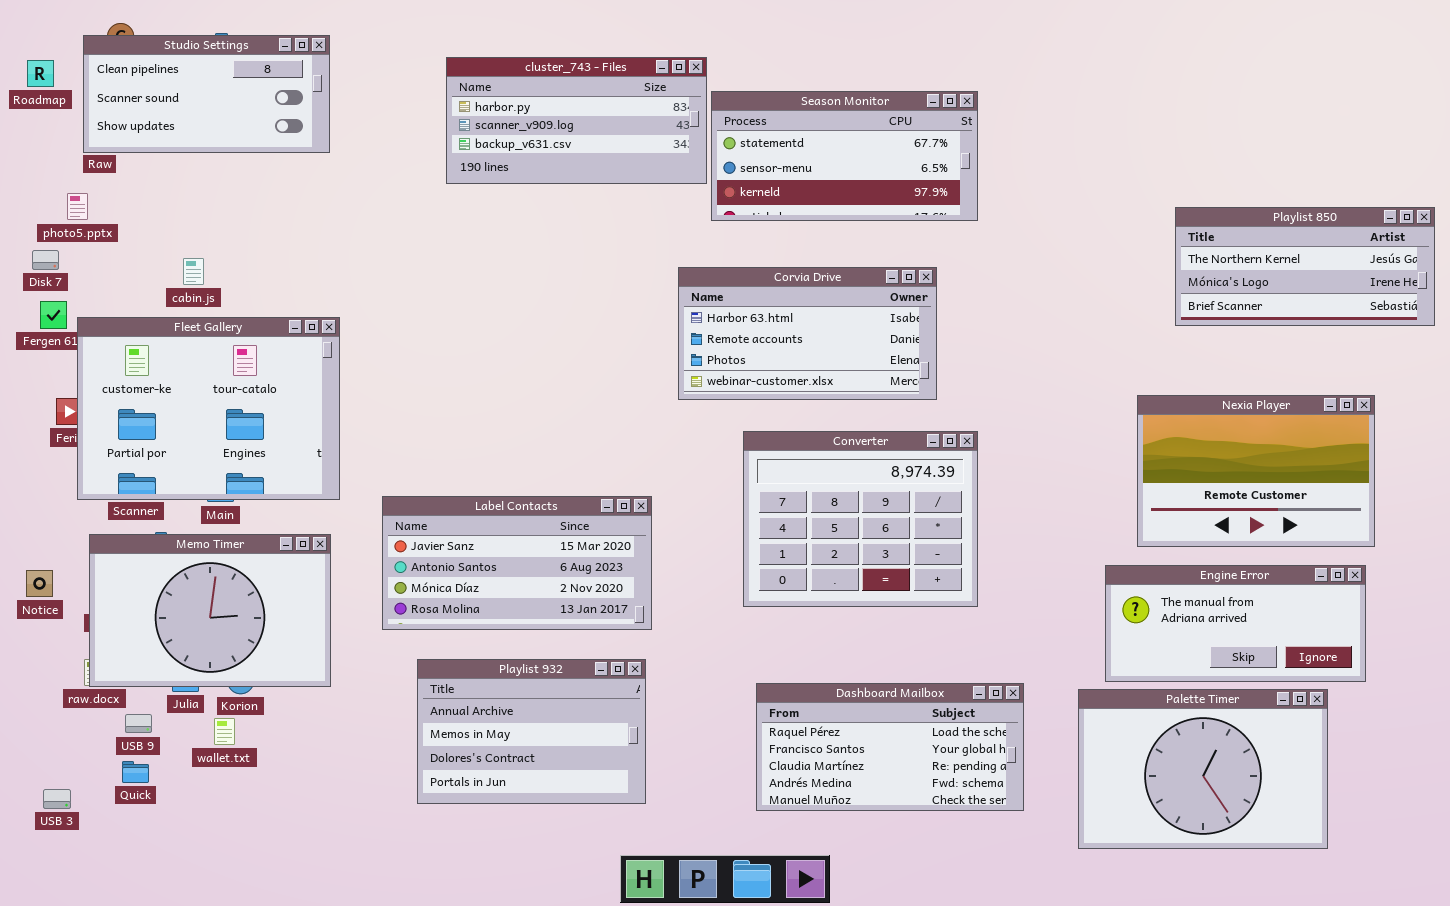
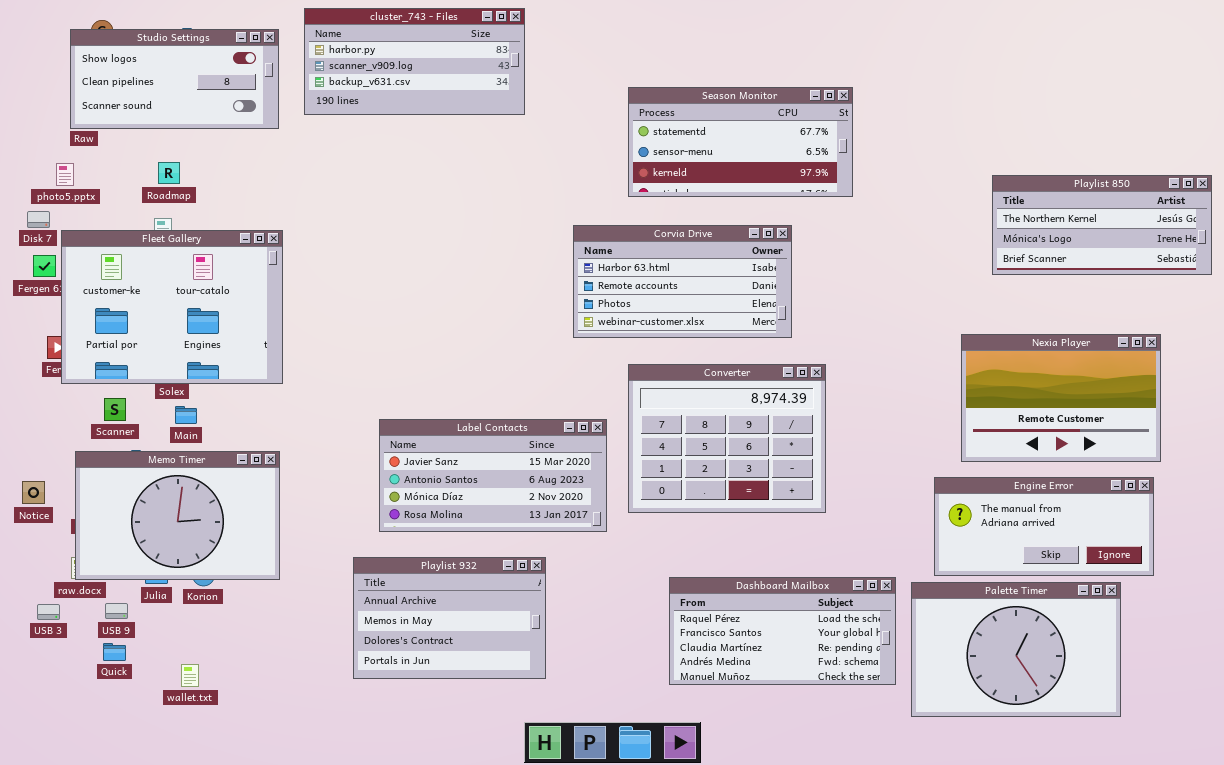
Studio Settings: [83,35,330,153] -> [70,29,279,129], scrolled up 1 row
cluster_743 - Files: [446,57,707,184] -> [304,8,525,115], moved
Roadmap: [27,60,54,87] -> [158,162,180,184], moved
Season Monitor: [711,91,978,221] -> [628,87,853,197], moved
Fleet Gallery: [77,317,340,500] -> [61,230,283,384], moved
Label Contacts: [382,496,652,630] -> [379,419,607,532], moved
Dashboard Mailbox: [756,683,1024,811] -> [669,577,896,685], moved
wallet.txt: [214,718,235,745] -> [181,664,199,687], moved
USB 3: [43,789,71,809] -> [37,604,60,620], moved

